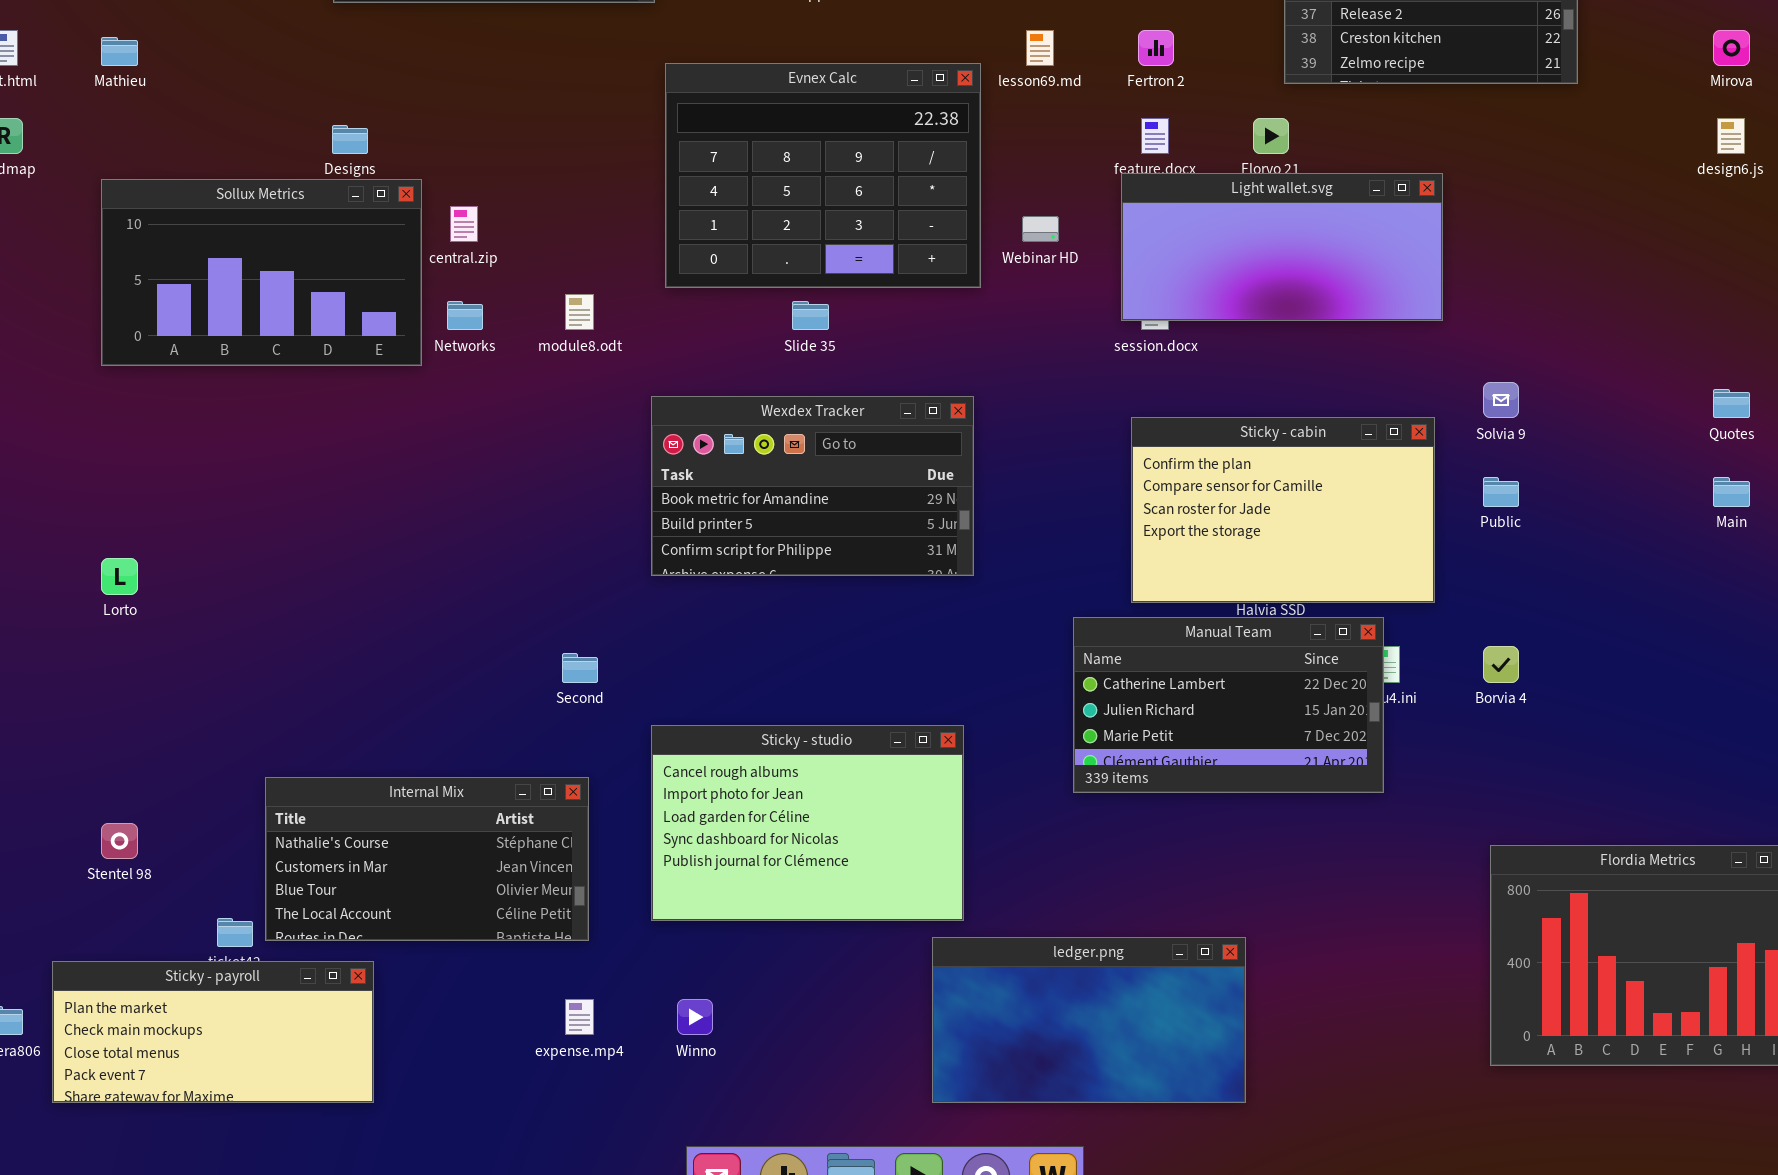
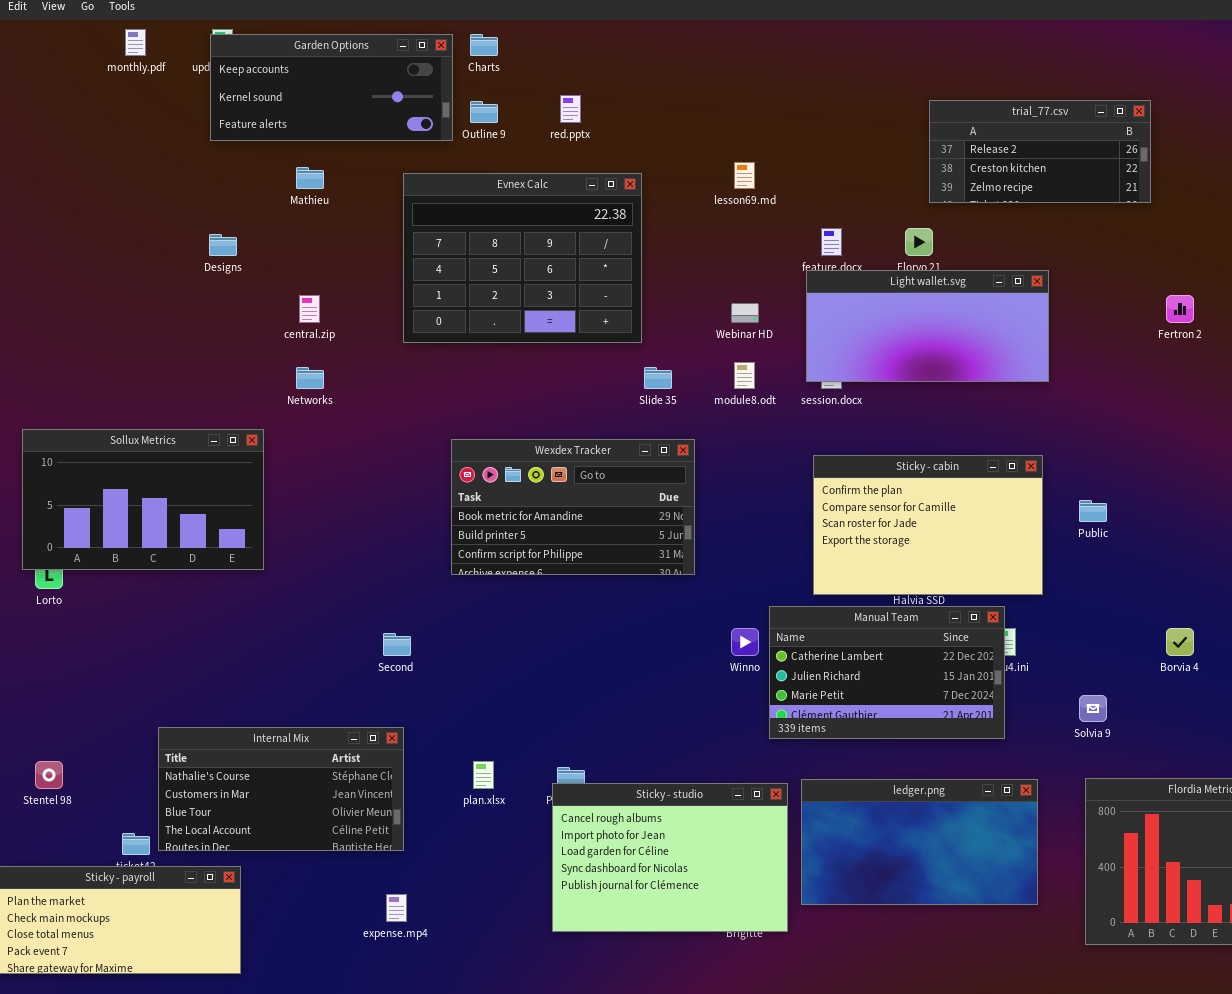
Fertron 2: [1138,30,1174,66] -> [1166,295,1194,323], moved
Mathieu: [101,37,138,66] -> [296,167,324,189], moved
Evnex Calc: [665,63,981,288] -> [403,173,642,343], moved
Sollux Metrics: [101,179,422,366] -> [22,429,264,570], moved
module8.odt: [565,294,594,330] -> [734,362,755,389], moved
Slide 35: [792,301,829,330] -> [644,367,672,389], moved
Solvia 9: [1483,382,1519,418] -> [1079,695,1107,722], moved
Borvia 4: [1483,646,1519,683] -> [1166,628,1194,656], moved
Sticky - studio: [651,725,964,921] -> [552,783,788,932], moved
ledger.png: [932,937,1246,1103] -> [801,779,1038,905], moved
Winno: [677,999,713,1035] -> [731,628,759,656], moved

